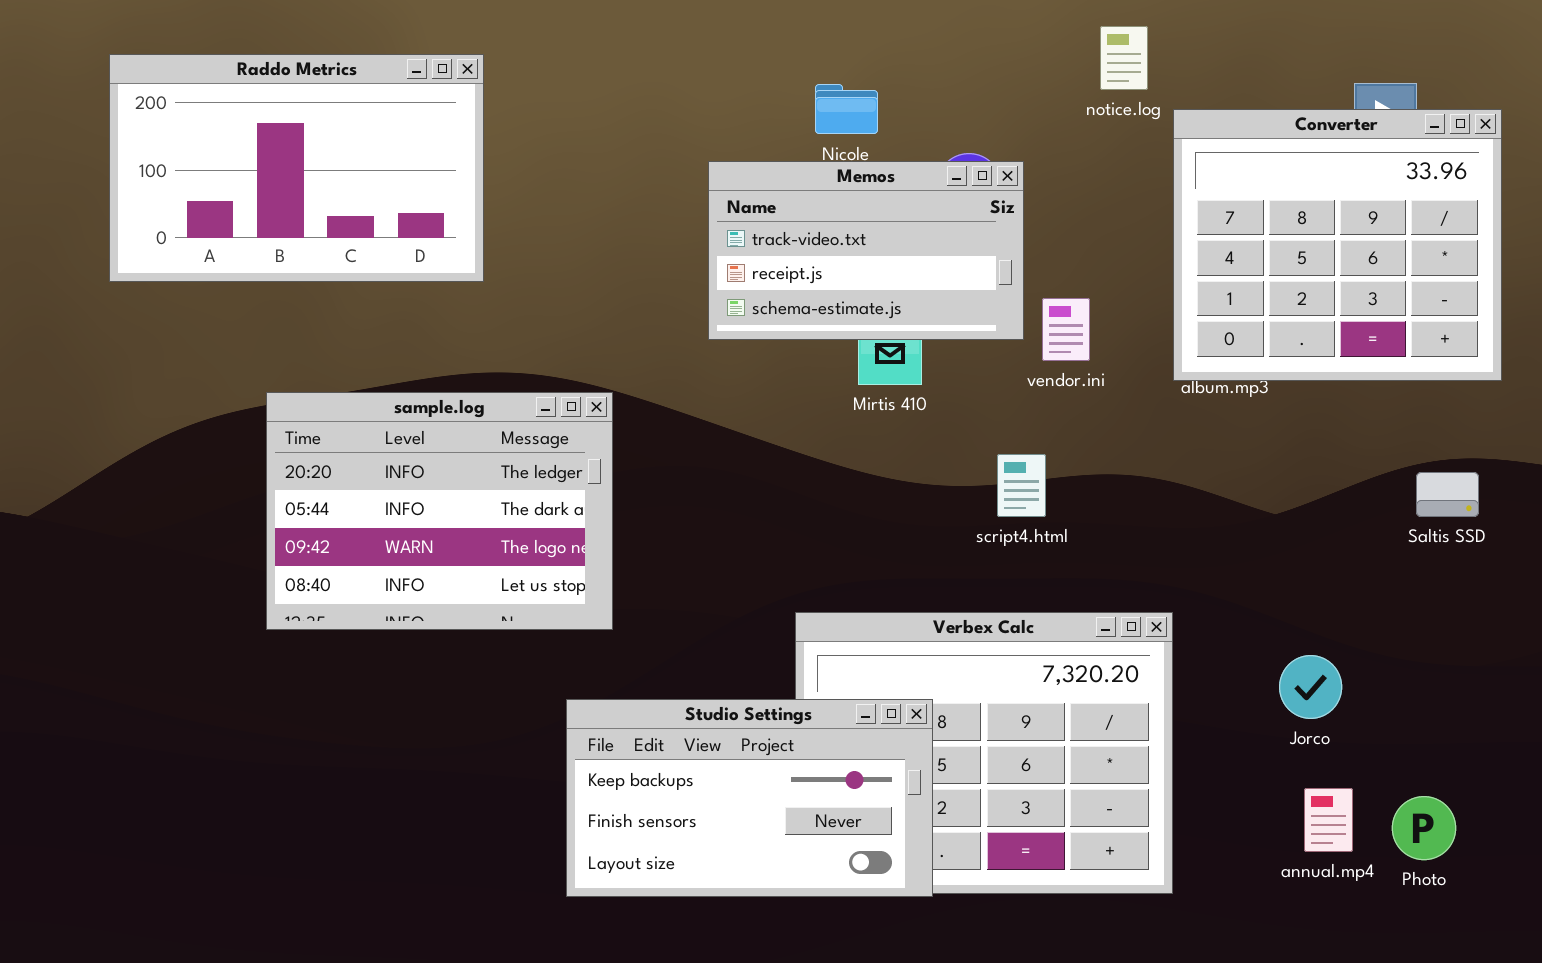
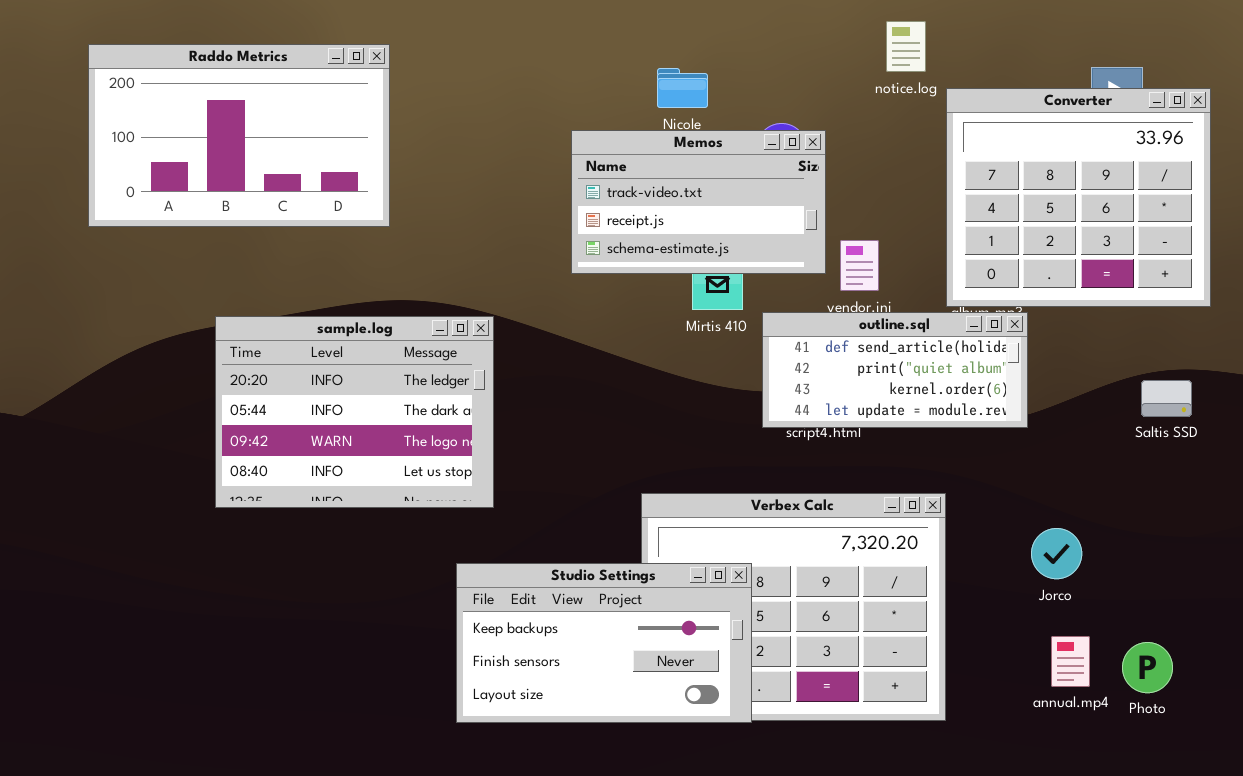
outline.sql: none -> [762,312,1028,428], opened

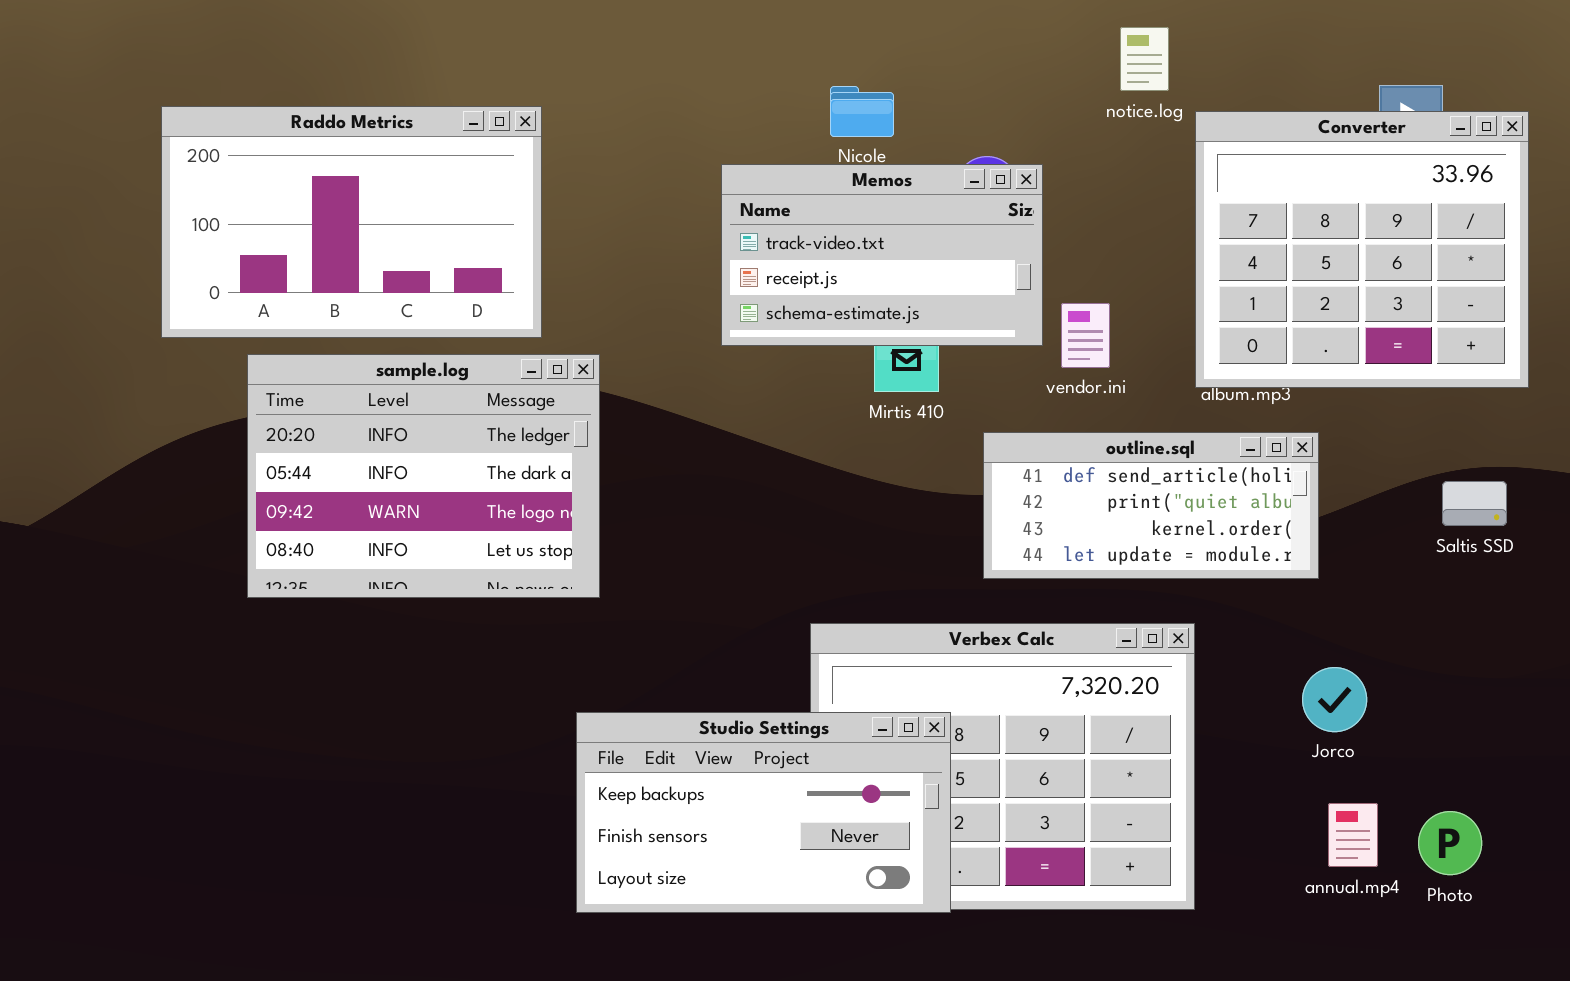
Raddo Metrics: [88,44,390,227] -> [161,106,542,338], moved
outline.sql: [762,312,1028,428] -> [983,432,1319,579], moved
sample.log: [215,316,494,508] -> [247,354,600,598], moved

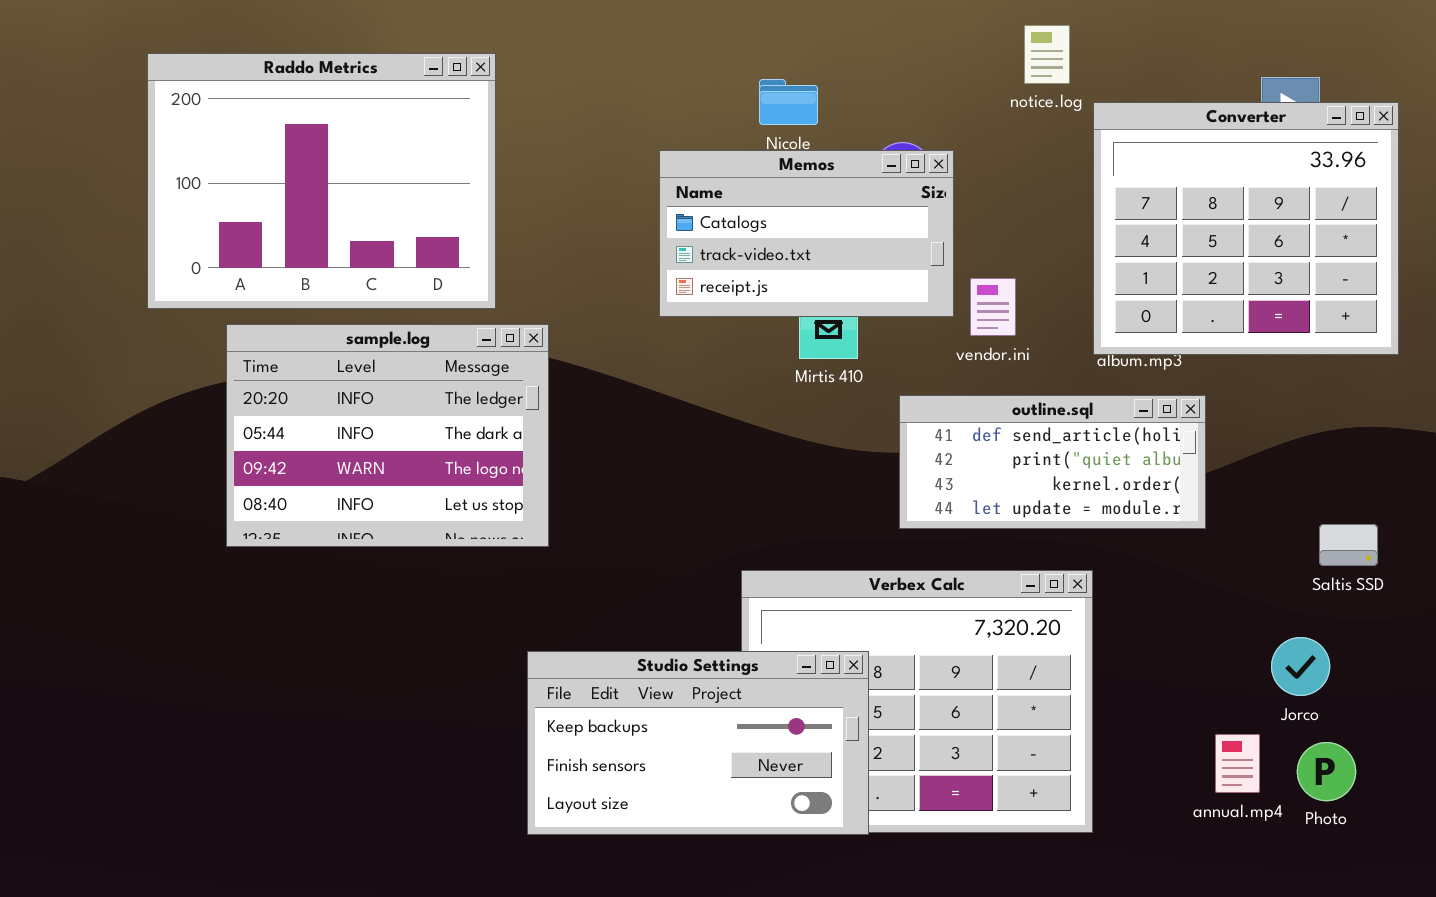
Raddo Metrics: [161,106,542,338] -> [147,53,496,309], resized
Memos: [721,164,1043,346] -> [659,150,954,317], scrolled up 1 row
Saltis SSD: [1442,481,1507,526] -> [1319,524,1378,566], moved
Jorco: [1302,667,1367,732] -> [1271,637,1330,696], moved

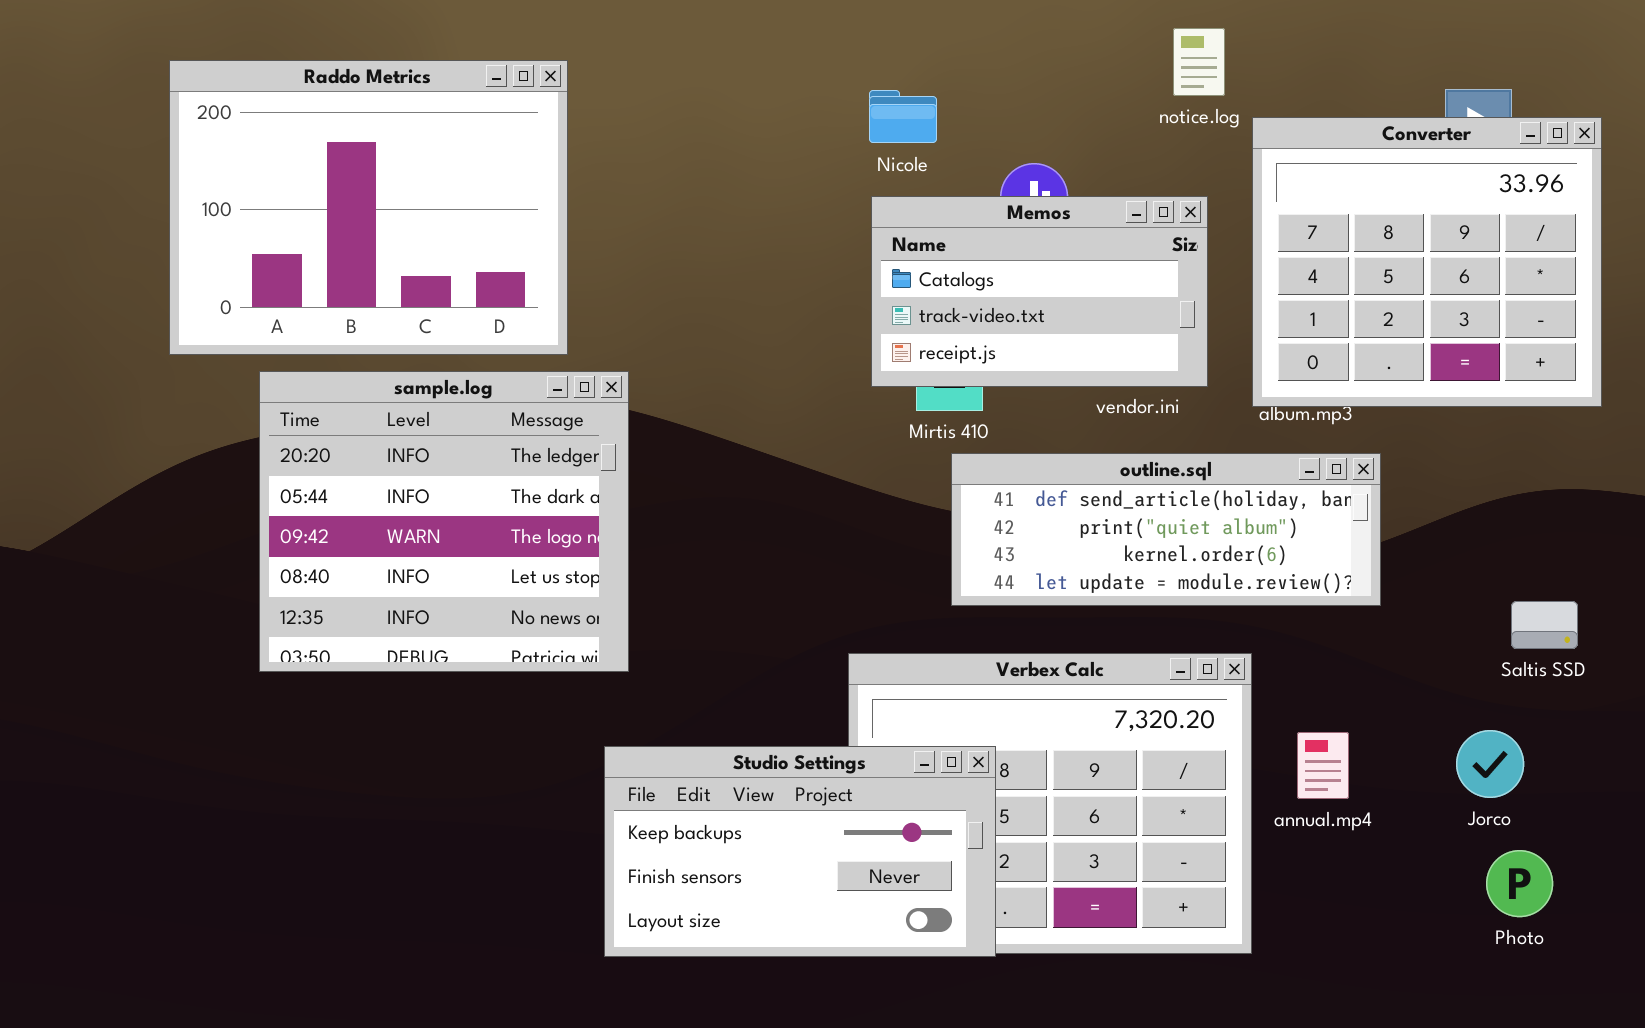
Memos: [659,150,954,317] -> [871,196,1208,387], moved
sample.log: [226,324,549,547] -> [259,371,629,672], resized
outline.sql: [899,395,1206,529] -> [951,453,1381,606], resized
annual.mp4: [1215,734,1260,793] -> [1297,732,1349,799], moved

